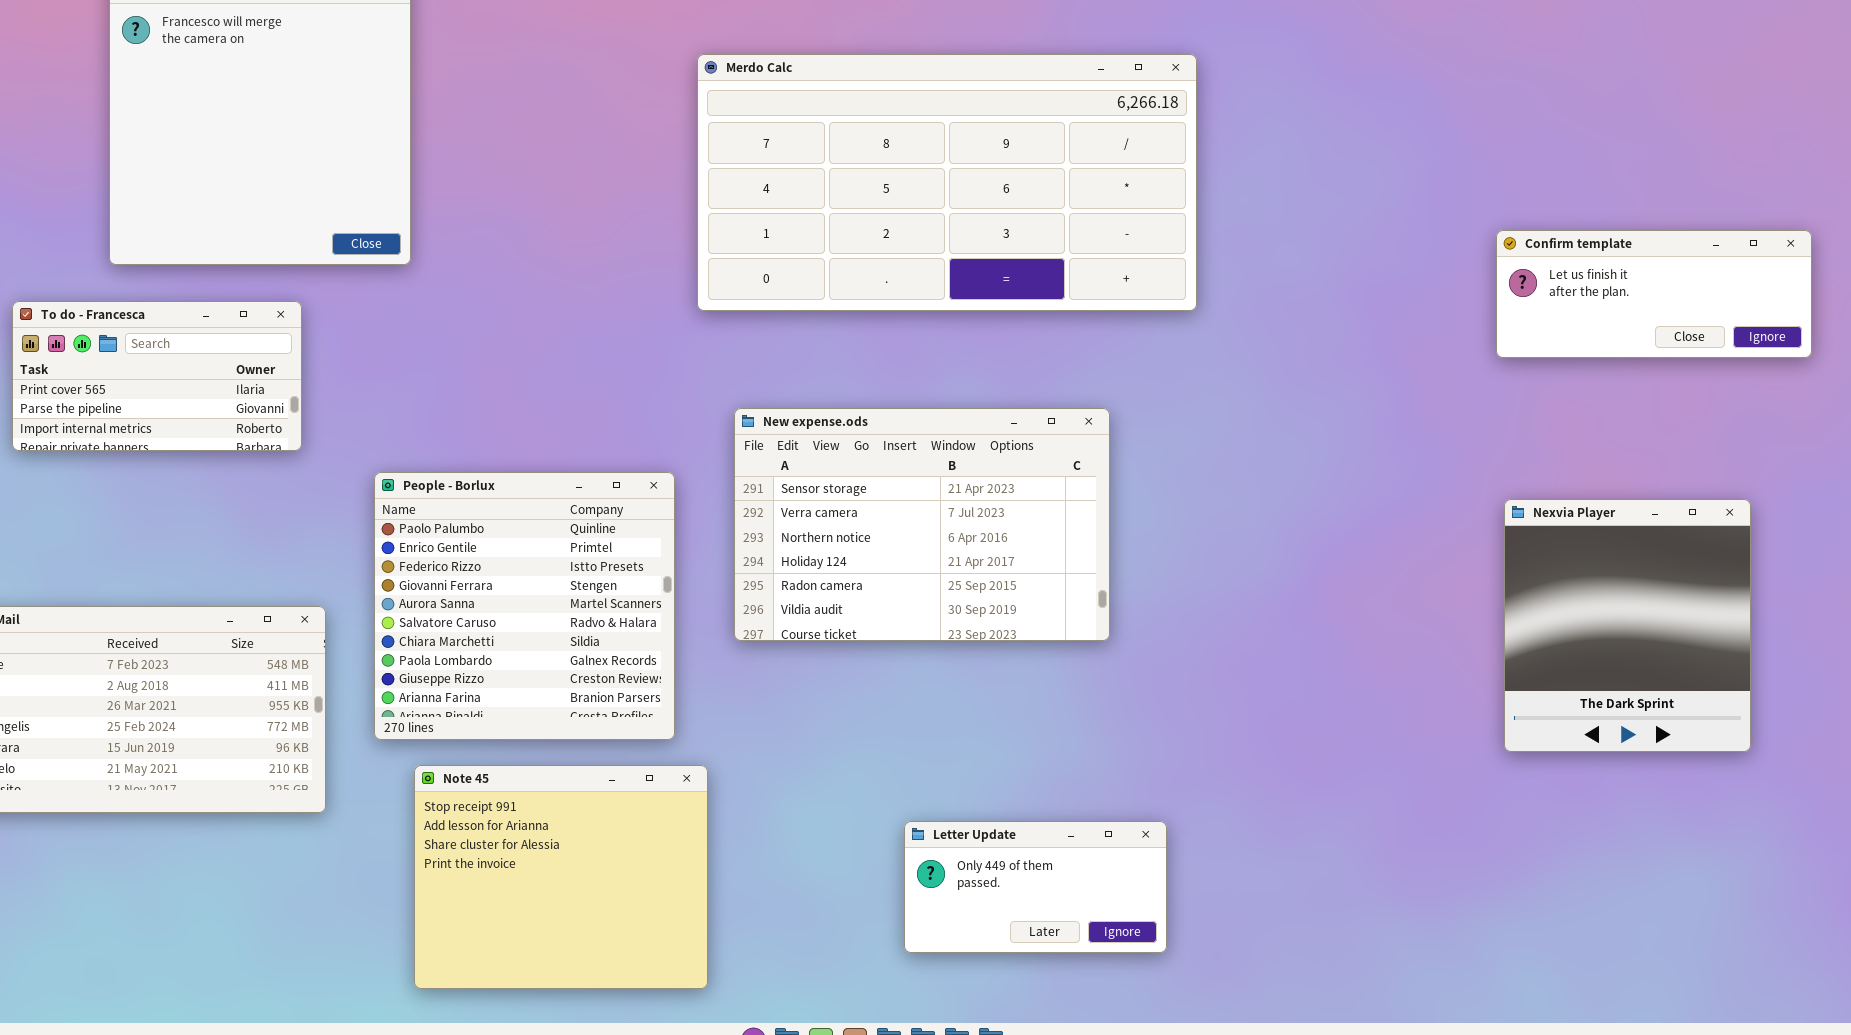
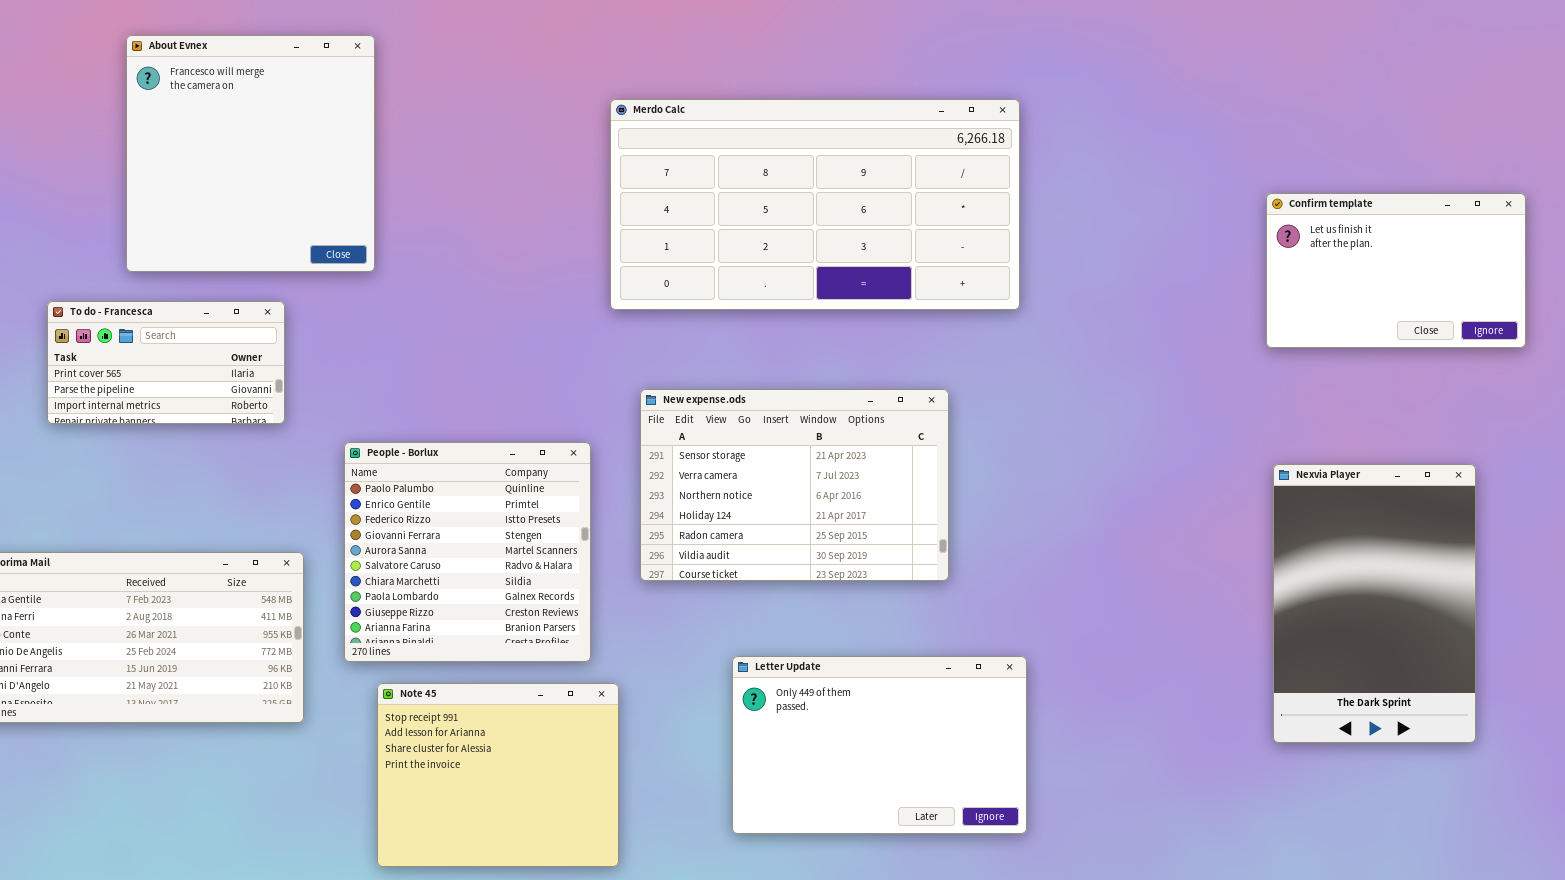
Confirm template: [1496,230,1812,358] -> [1266,193,1526,348], resized
Nexvia Player: [1504,499,1751,752] -> [1273,464,1476,743], resized
Letter Update: [904,821,1167,953] -> [732,656,1027,834], moved, resized

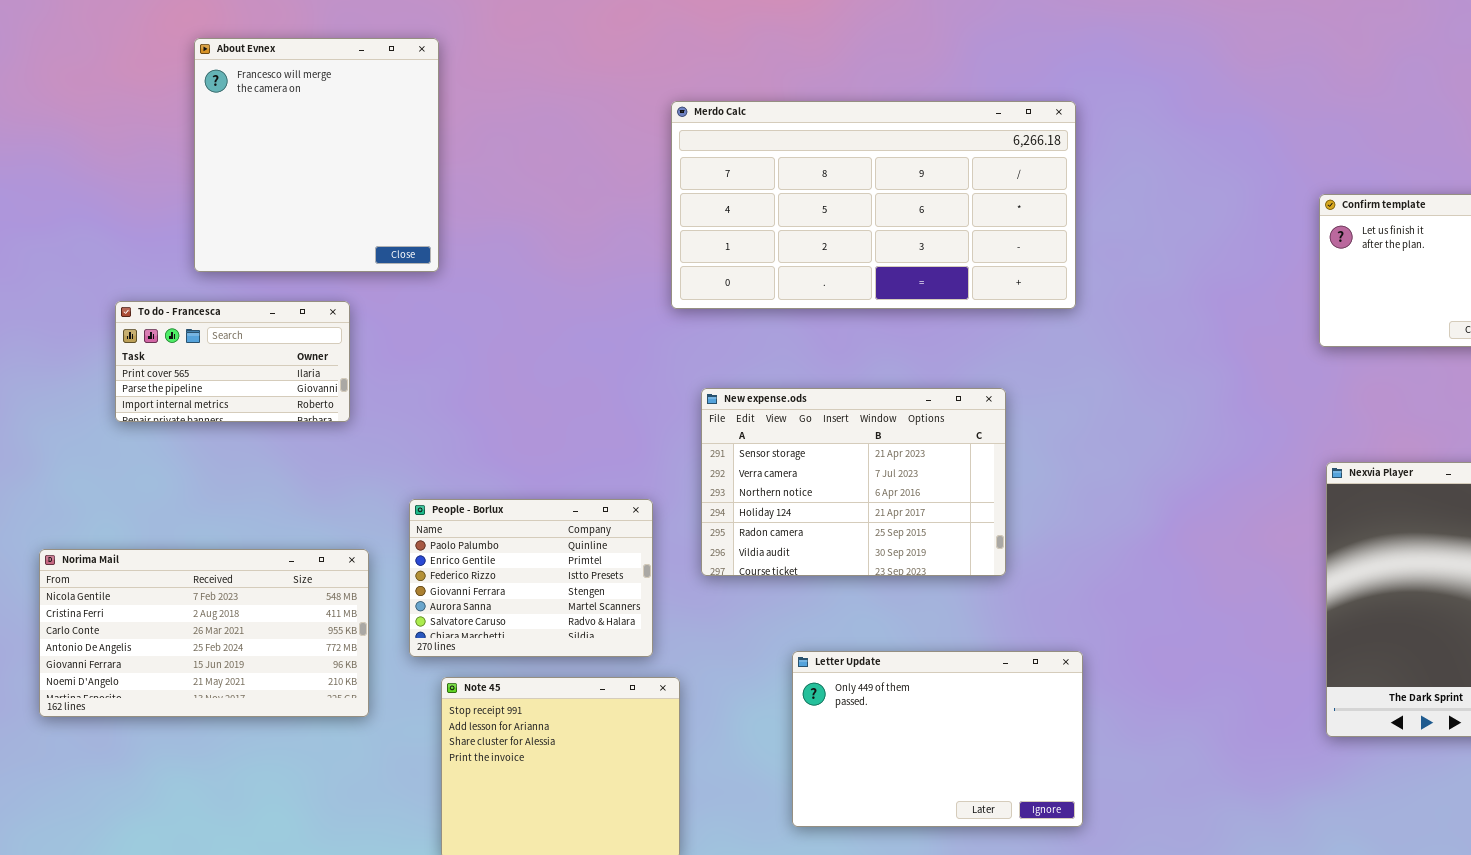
People - Borlux: [344,442,591,662] -> [409,499,653,657], resized

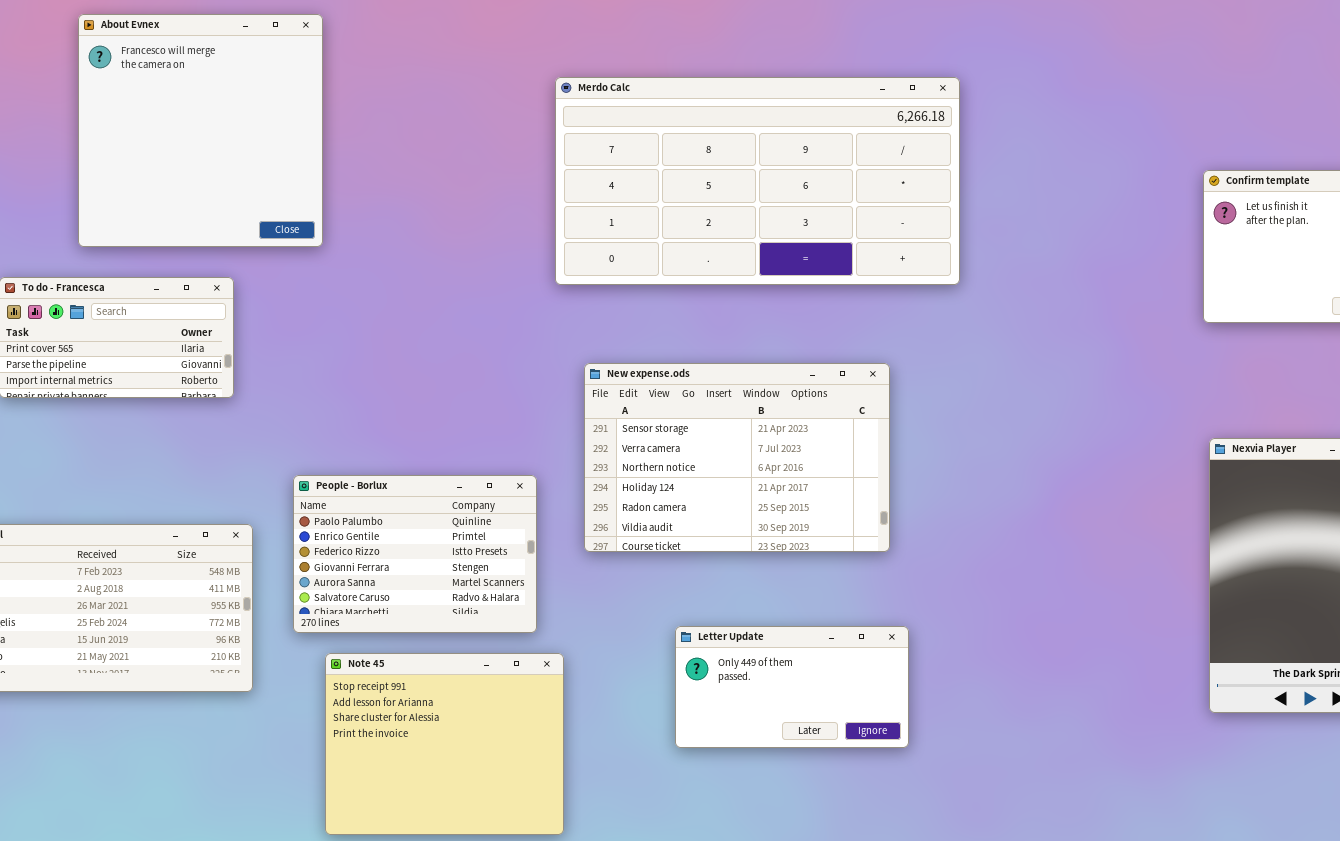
Letter Update: [792,651,1083,827] -> [675,626,909,748], resized

